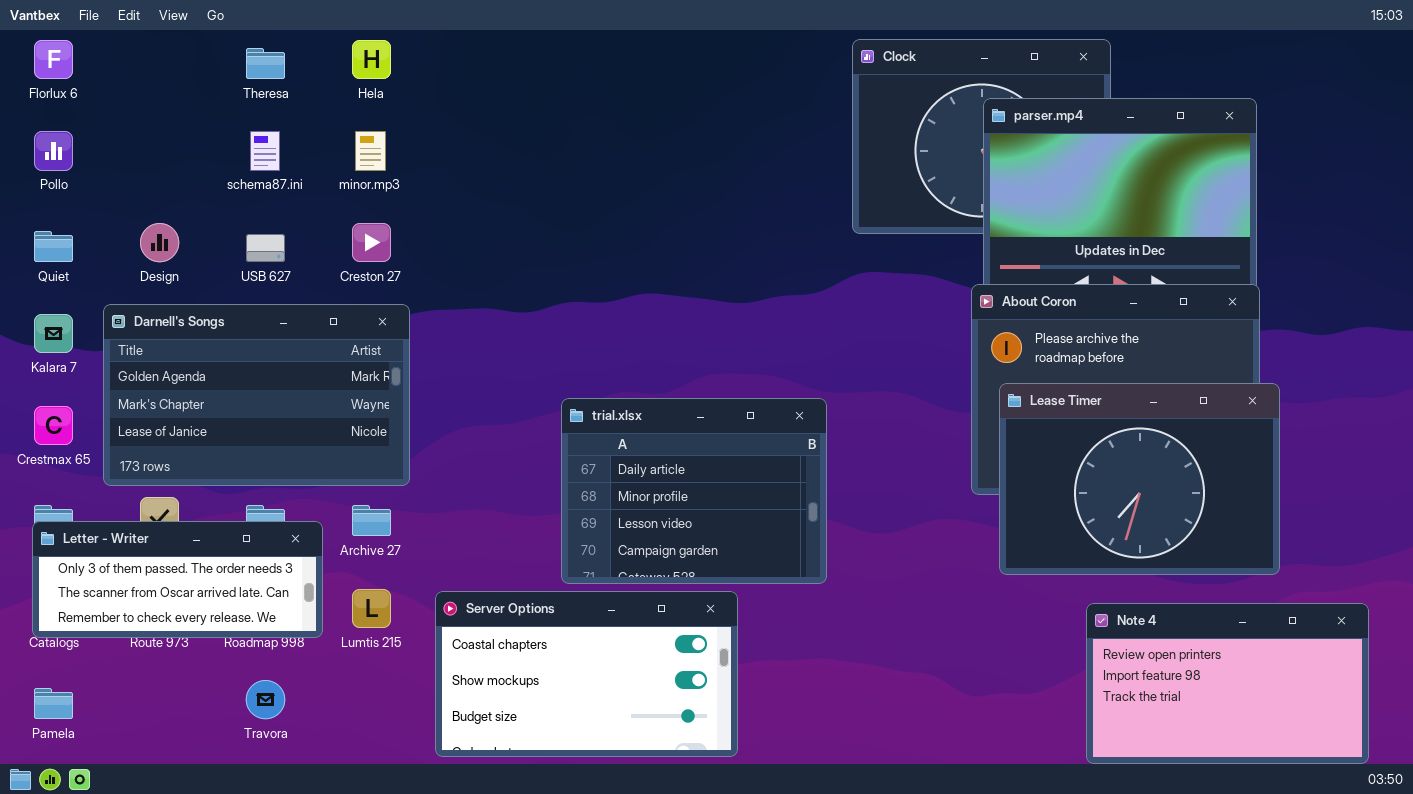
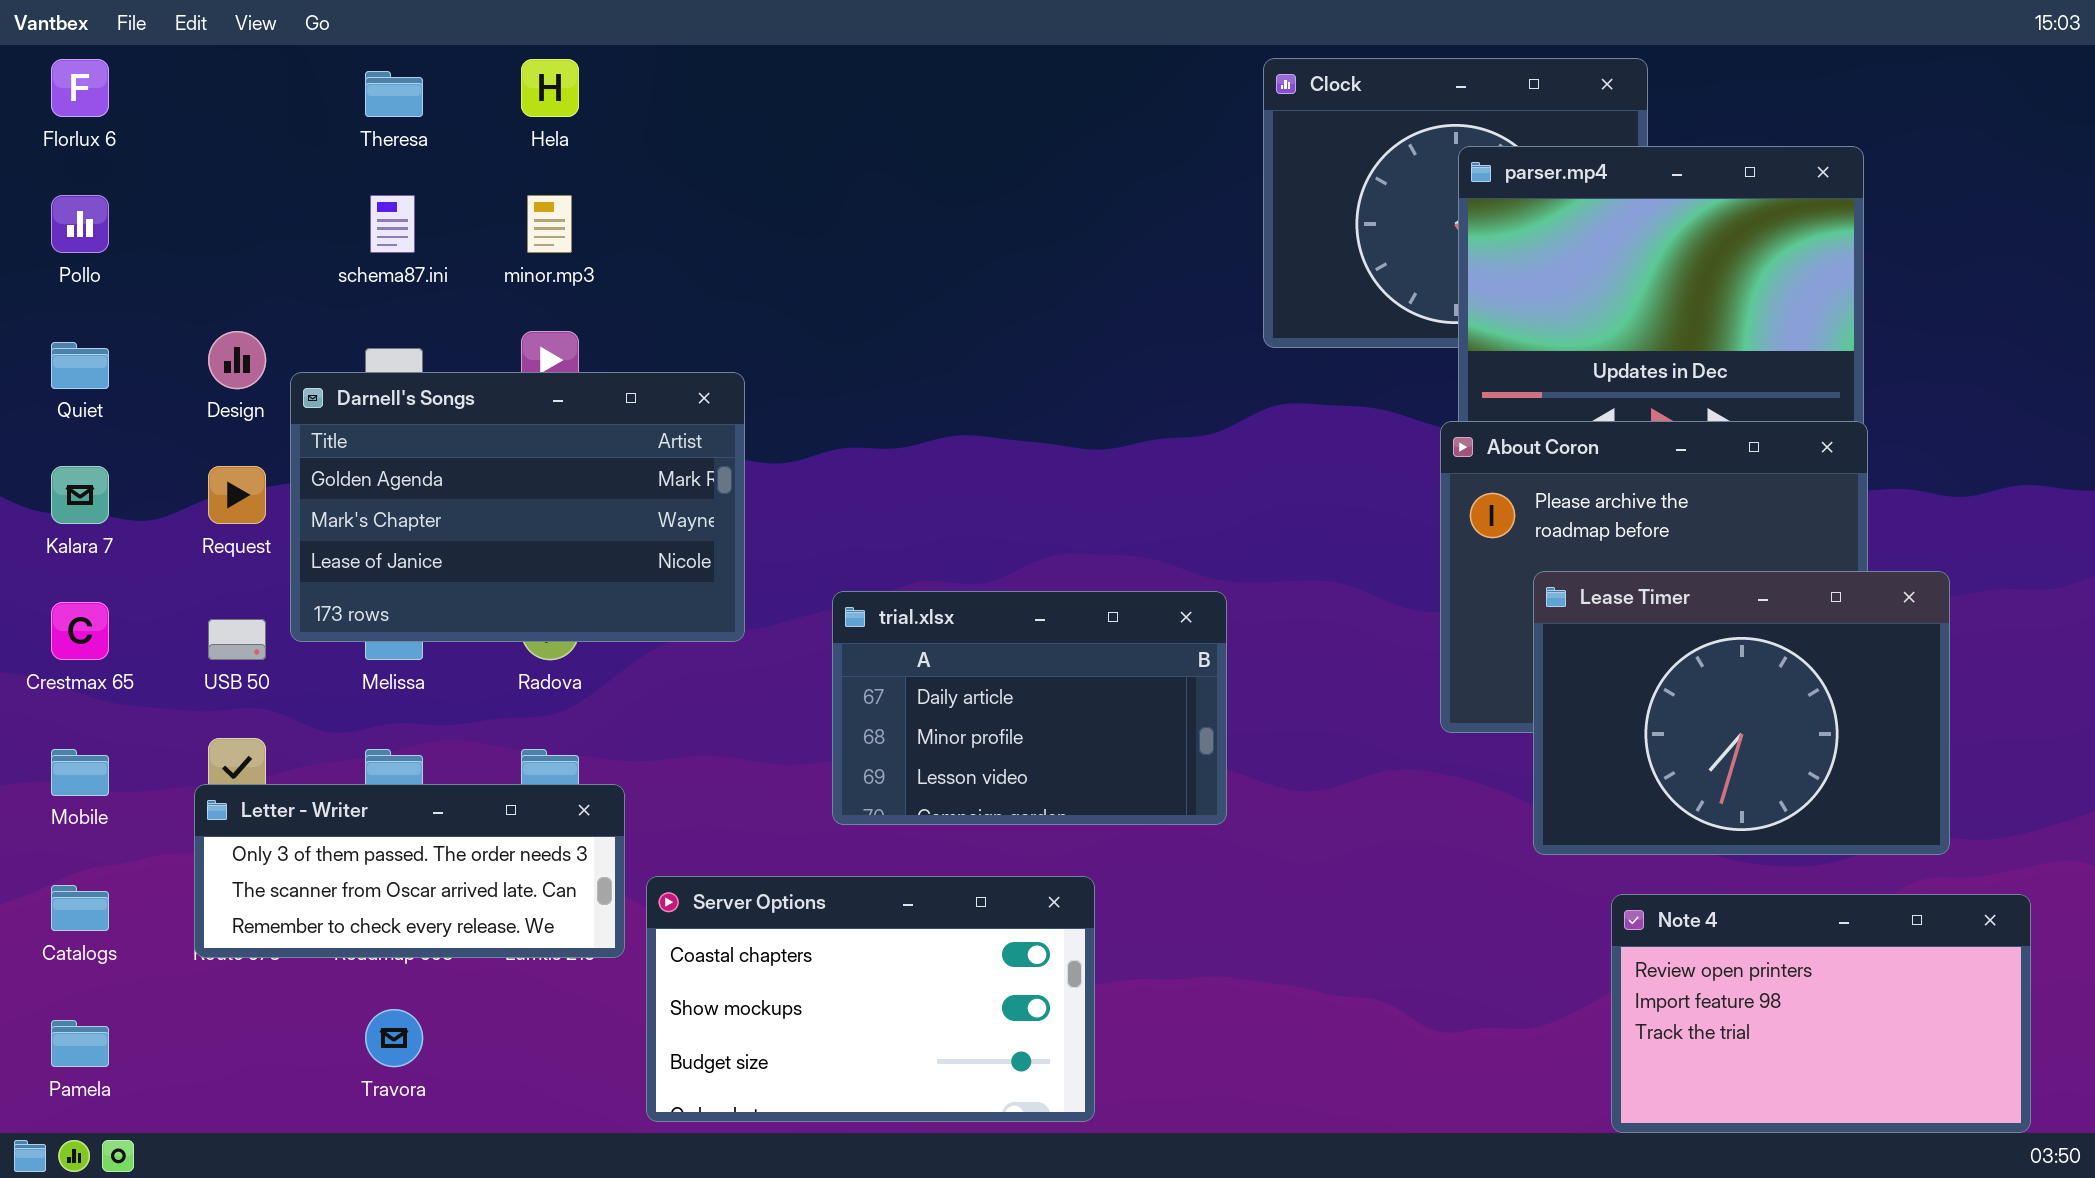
Darnell's Songs: [103,304,410,486] -> [290,372,745,642], moved
Lease Timer: [999,383,1280,575] -> [1533,571,1950,855], moved
trial.xlsx: [561,398,827,584] -> [832,591,1227,825], resized
Letter - Writer: [32,521,323,638] -> [194,784,625,958], moved

